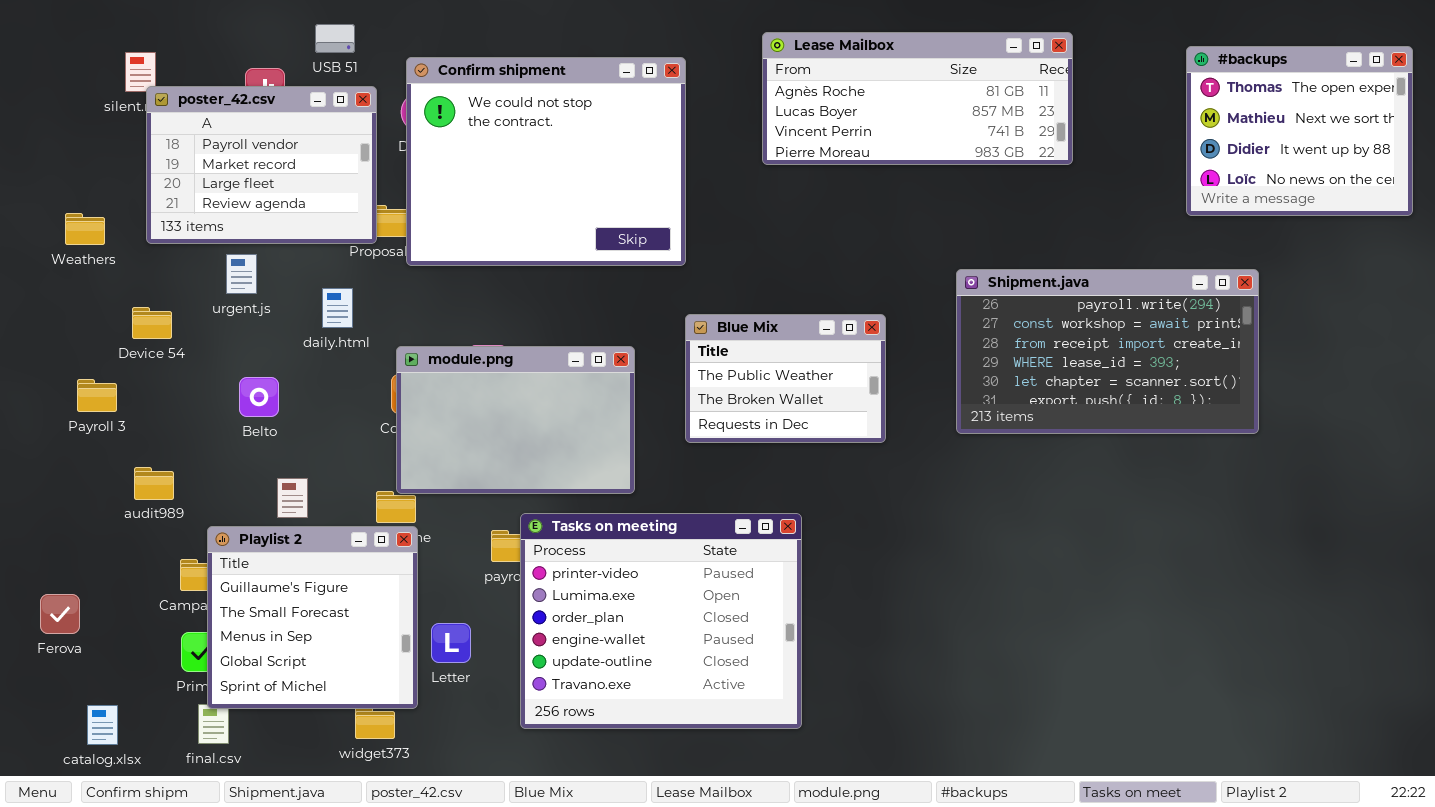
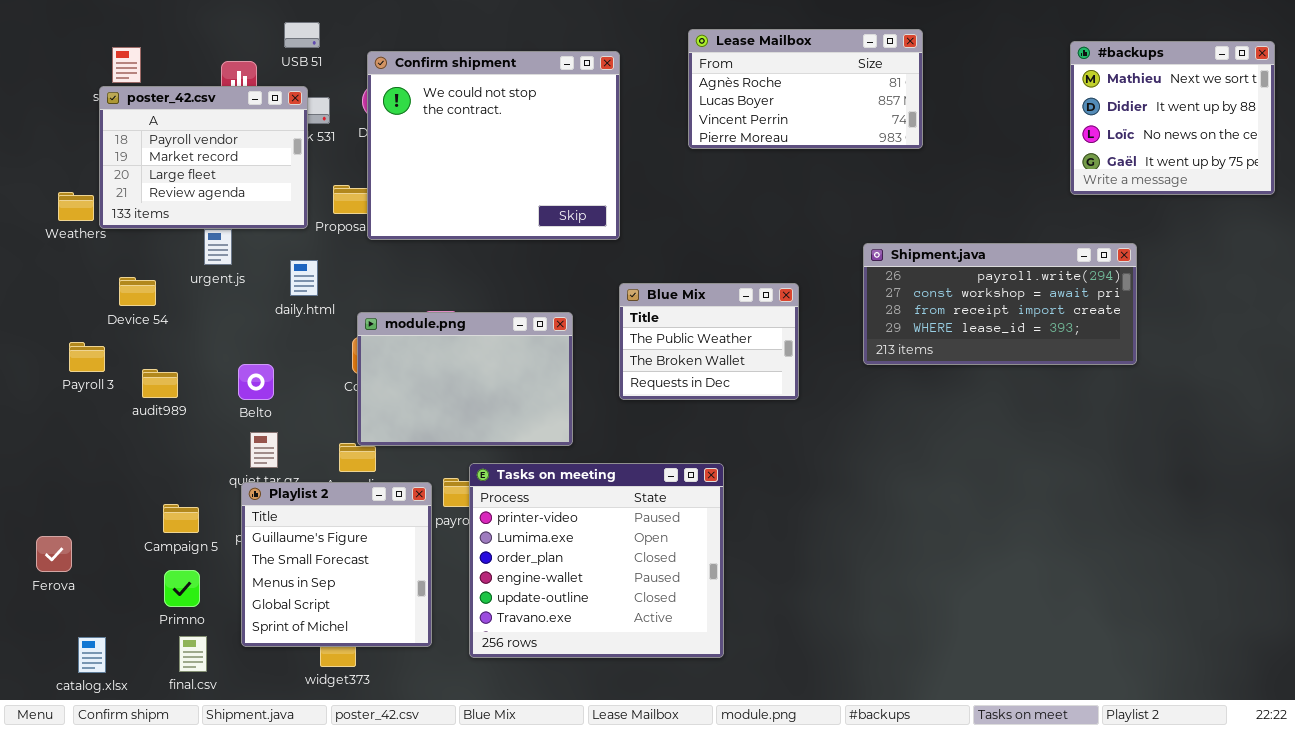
Lease Mailbox: [762,32,1073,165] -> [688,29,923,149], resized
#backups: [1186,46,1413,216] -> [1070,41,1275,195], scrolled down 1 row
poster_42.csv: [146,86,377,244] -> [99,86,308,229], moved
Shipment.java: [956,269,1259,434] -> [863,243,1137,365], resized
Belto: [239,377,279,417] -> [238,364,274,400], moved
audit989: [134,467,174,500] -> [142,369,178,398], moved
Playlist 2: [207,526,418,709] -> [241,482,432,647], moved

